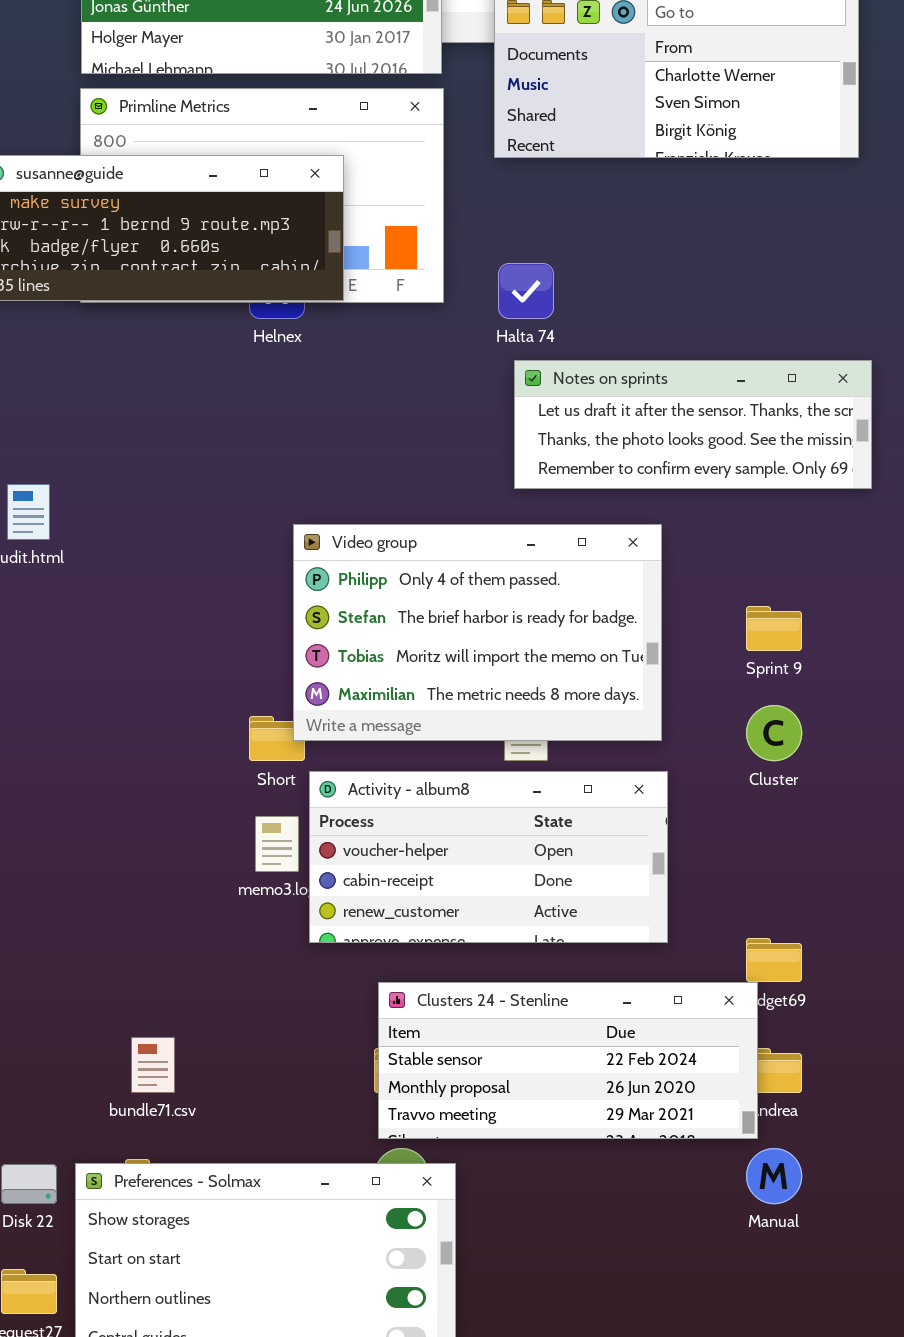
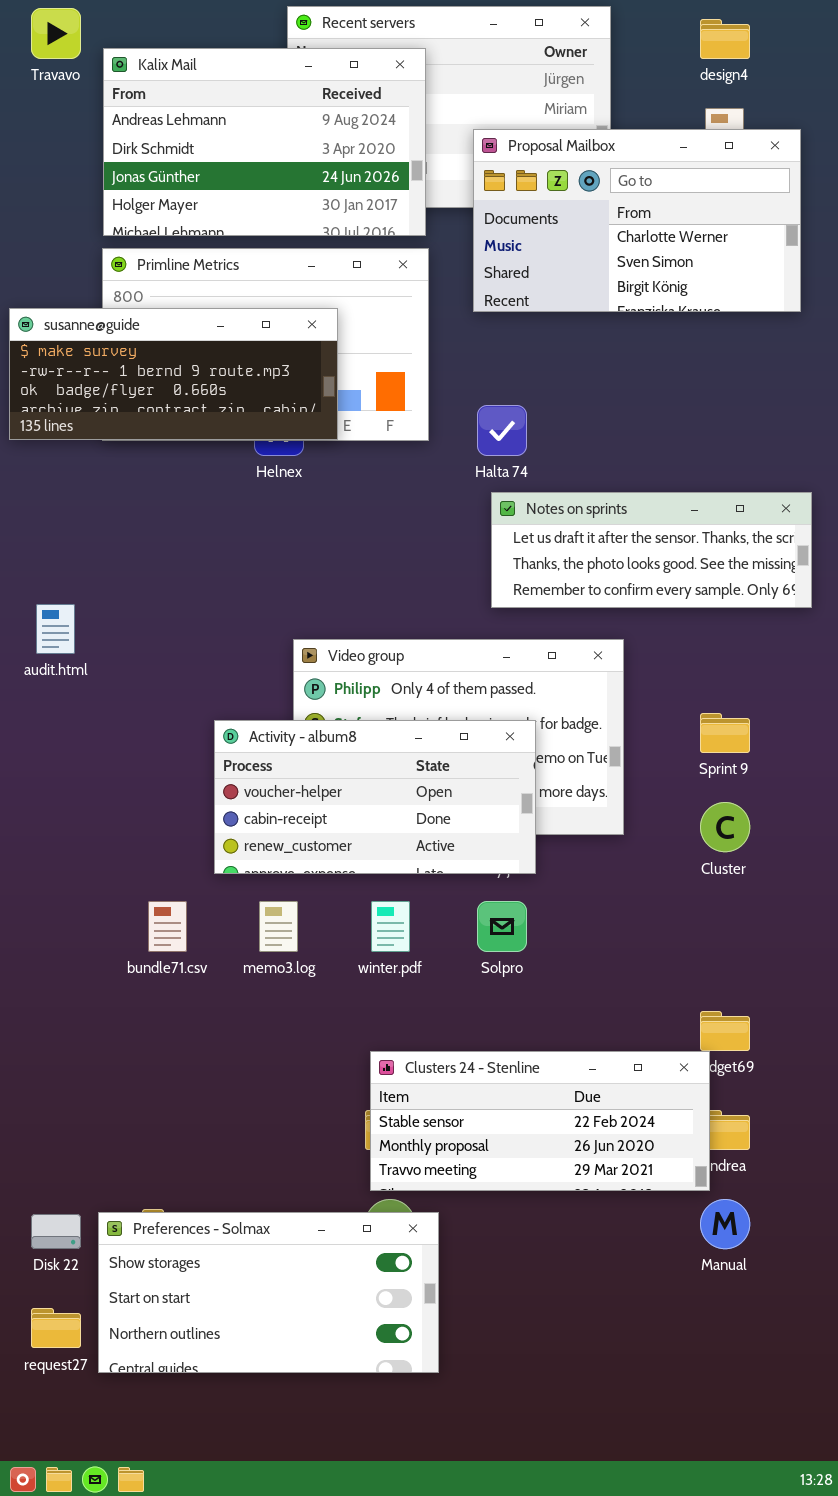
Activity - album8: [309,771,668,943] -> [214,720,536,874], moved
bundle71.csv: [131,1037,175,1093] -> [148,901,187,952], moved

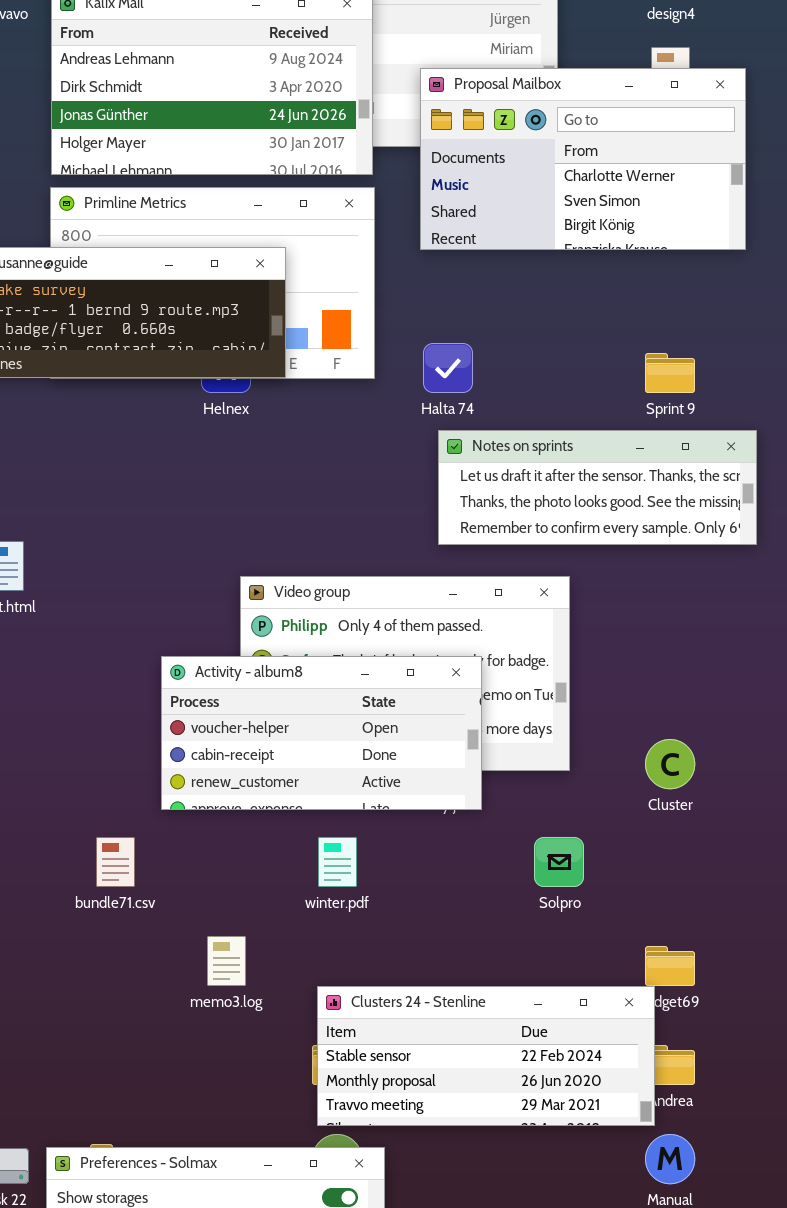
Sprint 9: [700,713,750,753] -> [645,353,695,393], moved
memo3.log: [259,901,298,952] -> [207,936,246,986], moved
Solpro: [477,901,527,952] -> [534,837,584,887], moved

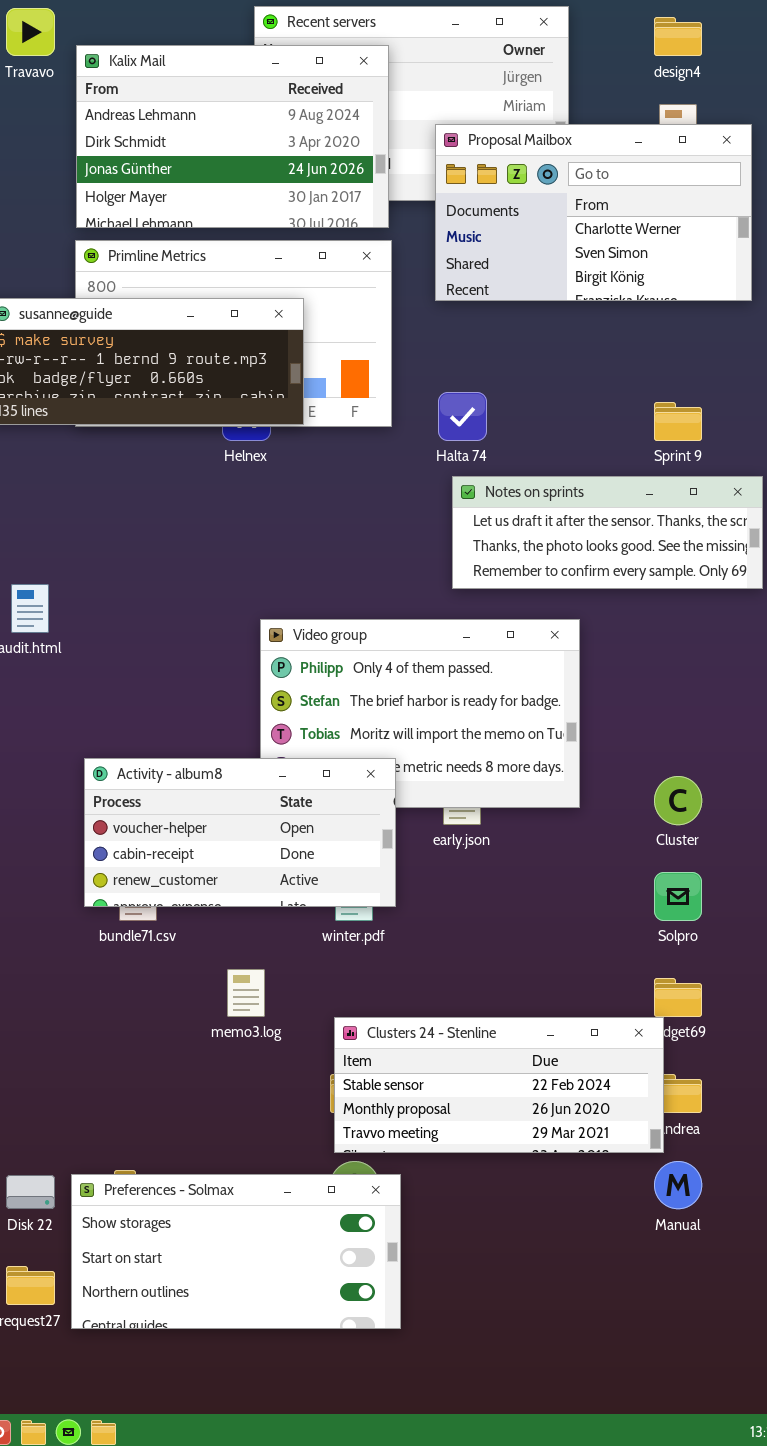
Activity - album8: [161,656,482,810] -> [84,758,396,907], moved
Solpro: [534,837,584,887] -> [654,872,702,921], moved

